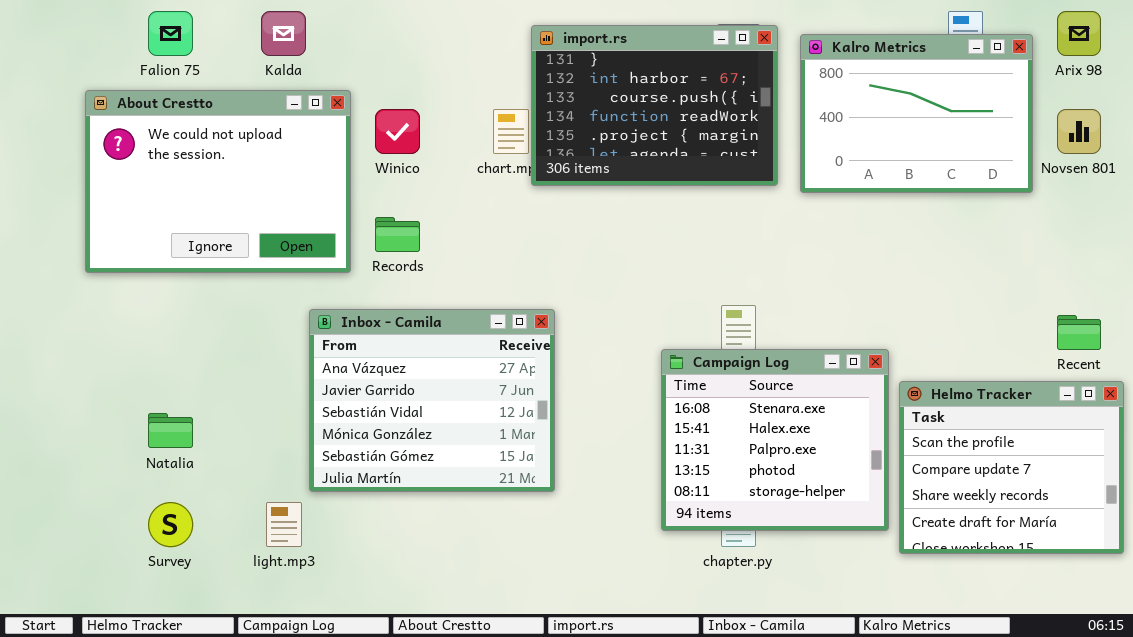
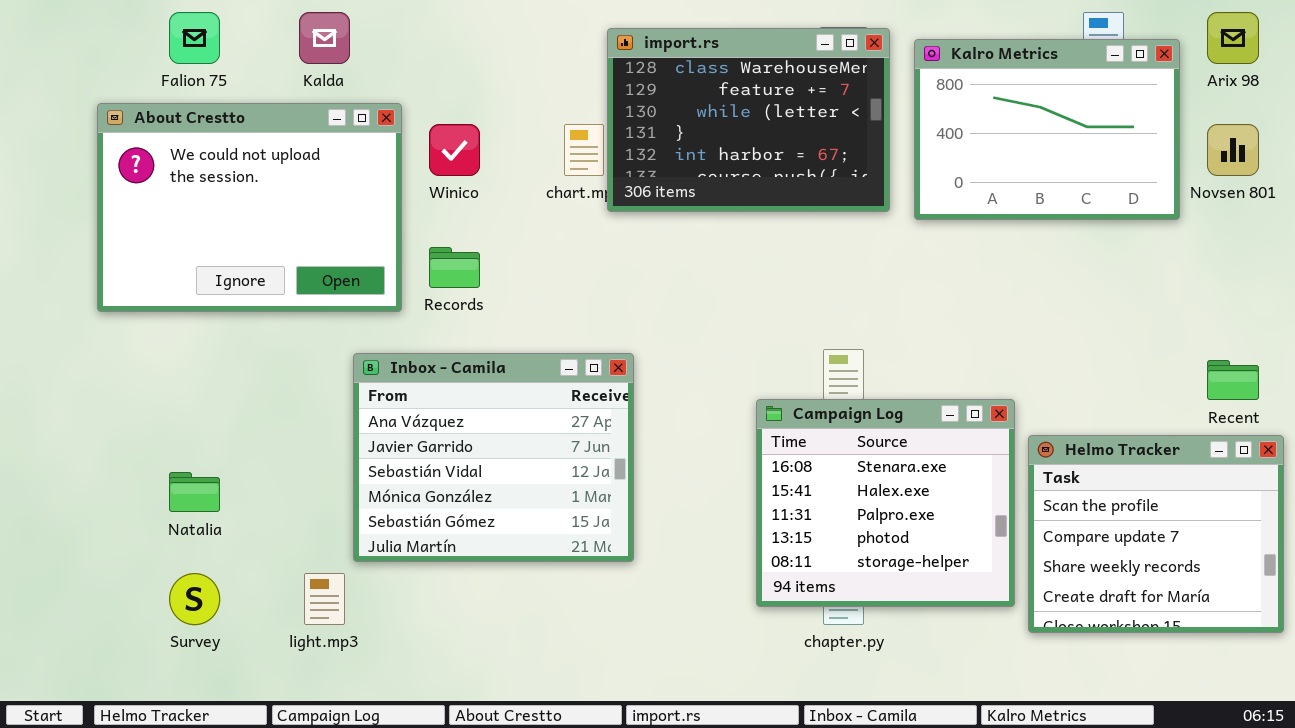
import.rs: [531,25,778,186] -> [607,28,890,212], scrolled up 3 rows

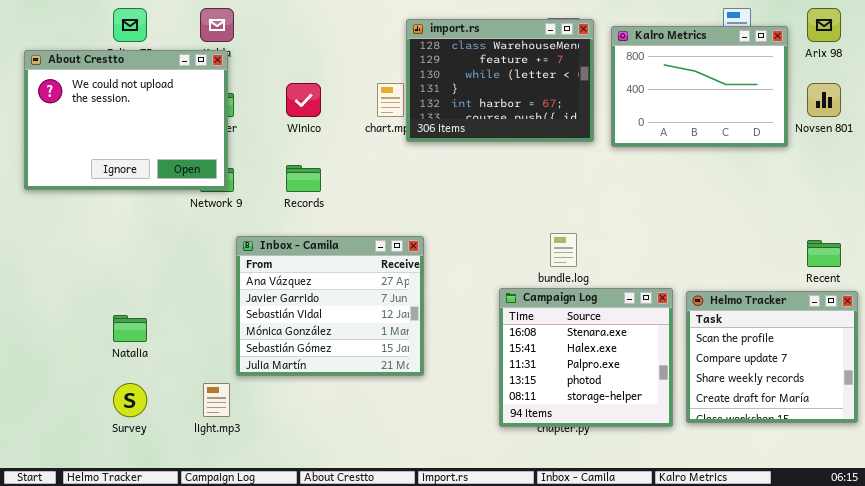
About Crestto: [97,103,402,312] -> [24,50,228,190], moved
Campaign Log: [756,399,1015,607] -> [499,288,673,427], moved

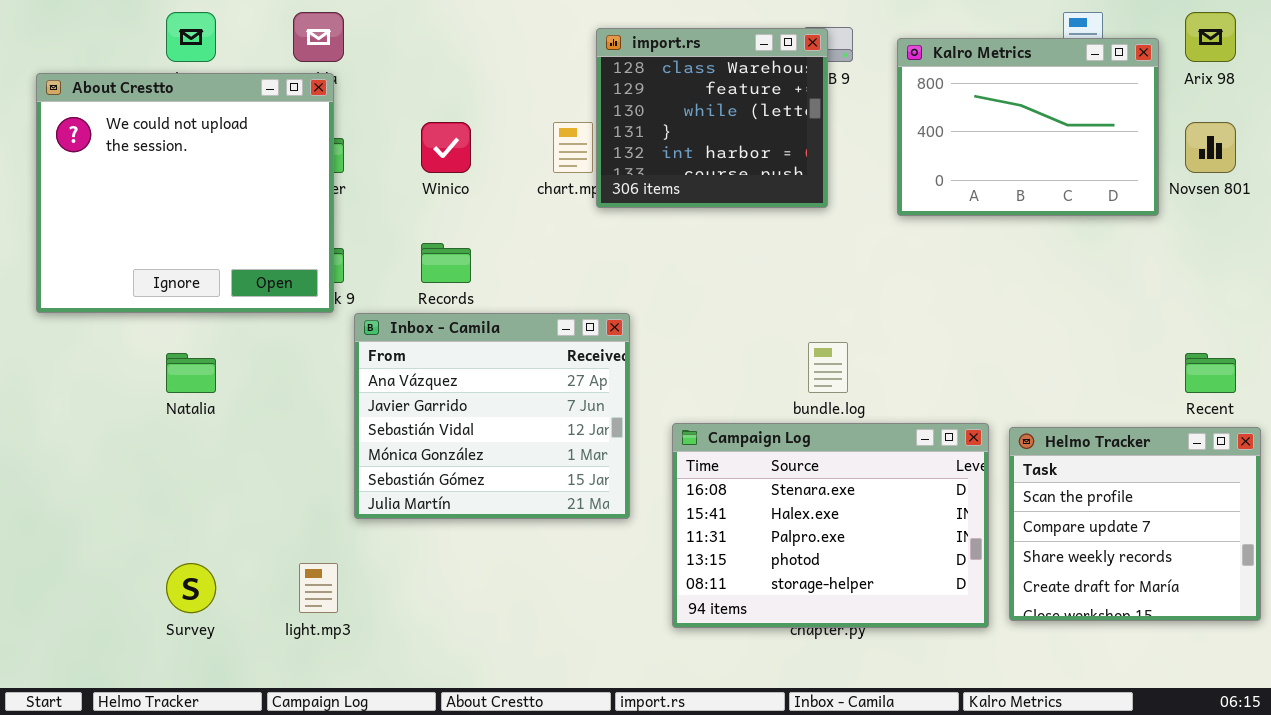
import.rs: [406,19,594,142] -> [596,28,828,208], resized
About Crestto: [24,50,228,190] -> [36,73,334,313], resized
Inbox - Camila: [236,236,424,376] -> [354,313,630,519], moved
Campaign Log: [499,288,673,427] -> [672,423,989,628], resized
Natalia: [113,315,147,342] -> [166,353,216,393], moved

